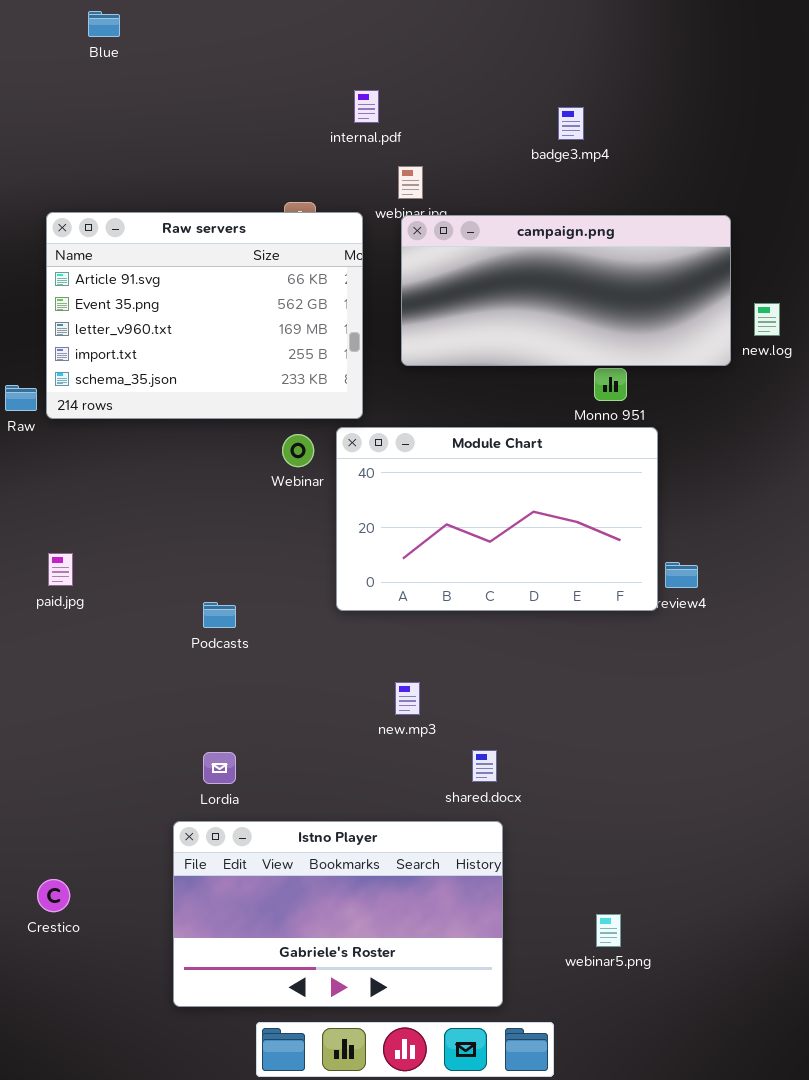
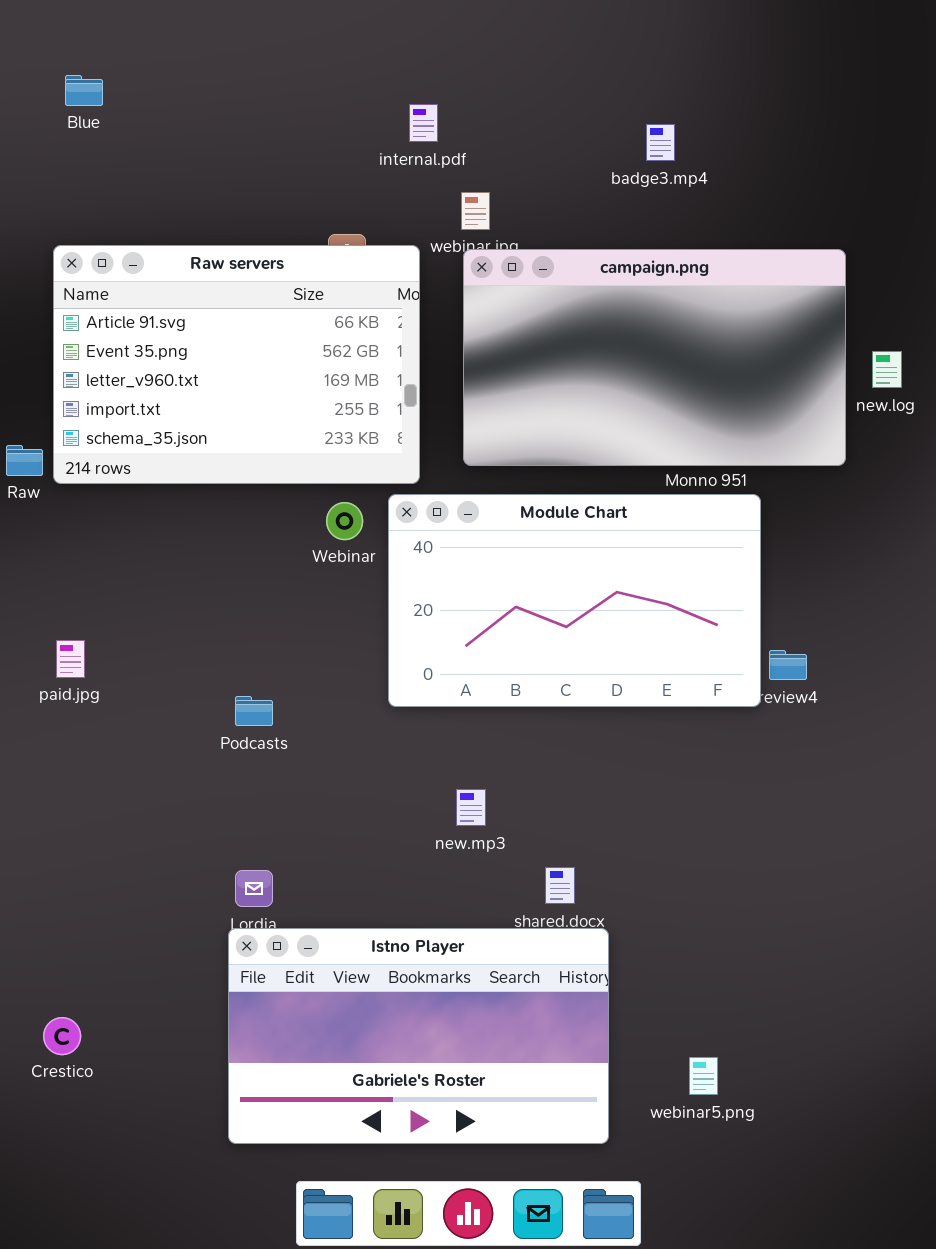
Blue: [88,11,120,37] -> [65,75,103,106], moved
campaign.png: [401,215,731,366] -> [463,249,846,466], resized
Istno Player: [173,821,503,1007] -> [228,928,609,1144], moved

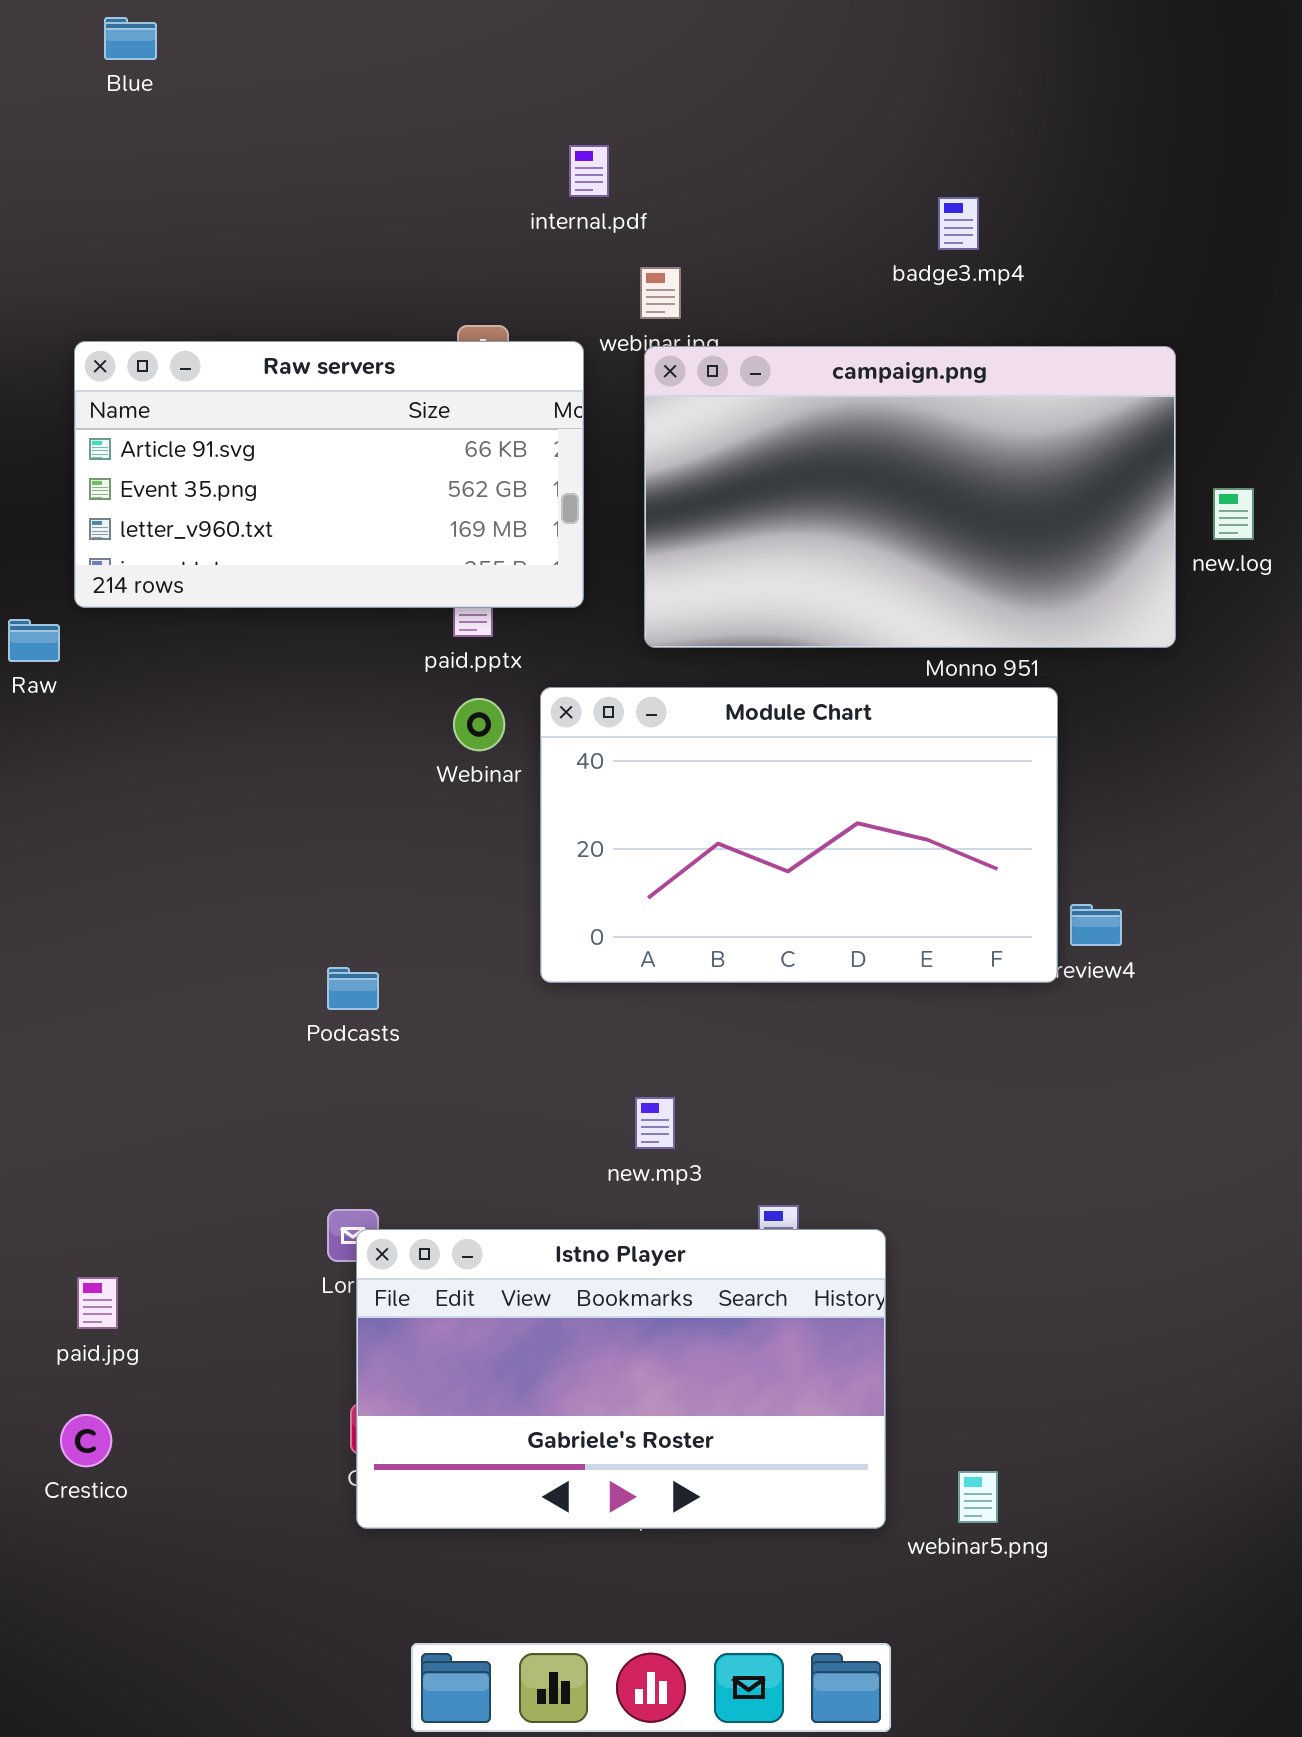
Blue: [65,75,103,106] -> [104,17,157,60], moved
badge3.mp4: [646,124,675,161] -> [938,197,979,250], moved
Raw servers: [53,245,420,484] -> [74,341,584,608], resized
paid.jpg: [56,640,85,678] -> [77,1277,118,1329], moved
Istno Player: [228,928,609,1144] -> [356,1229,886,1529], moved

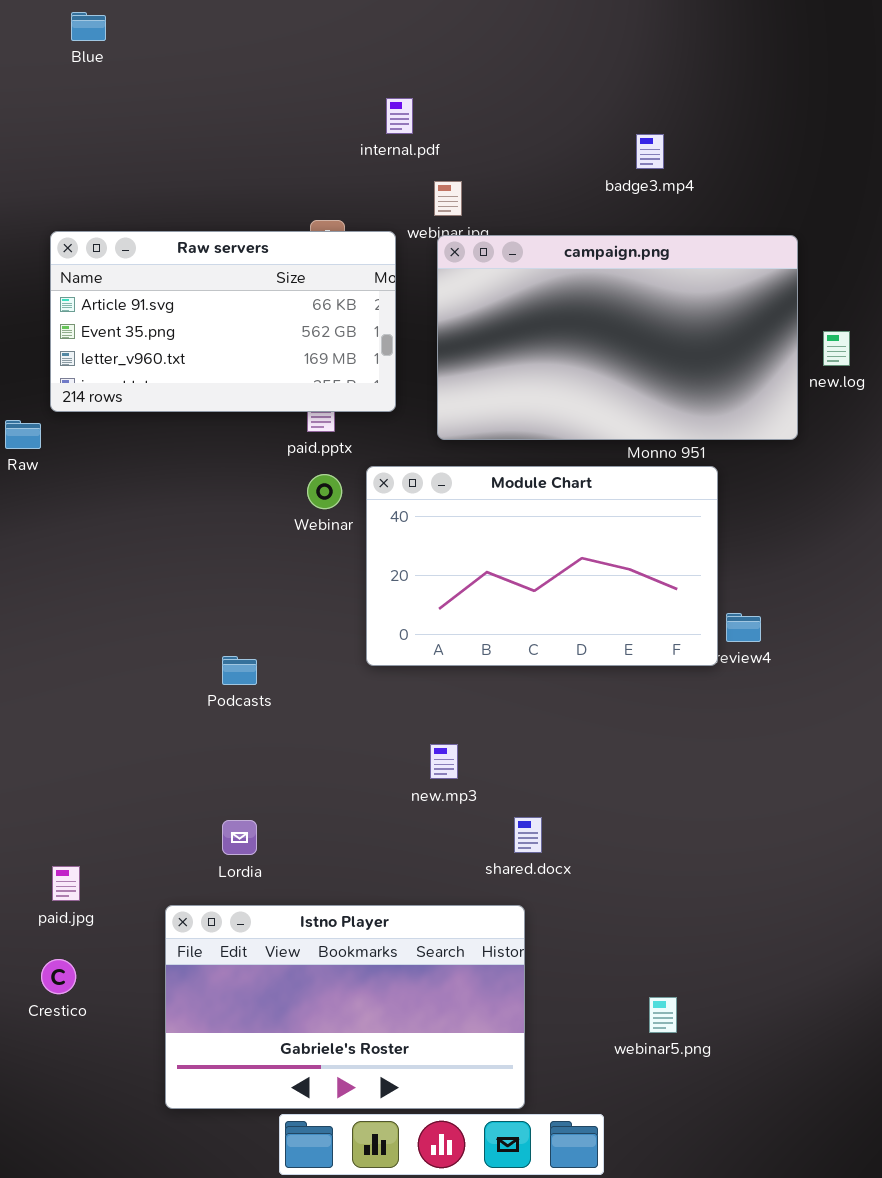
Istno Player: [356,1229,886,1529] -> [165,905,525,1109], moved

